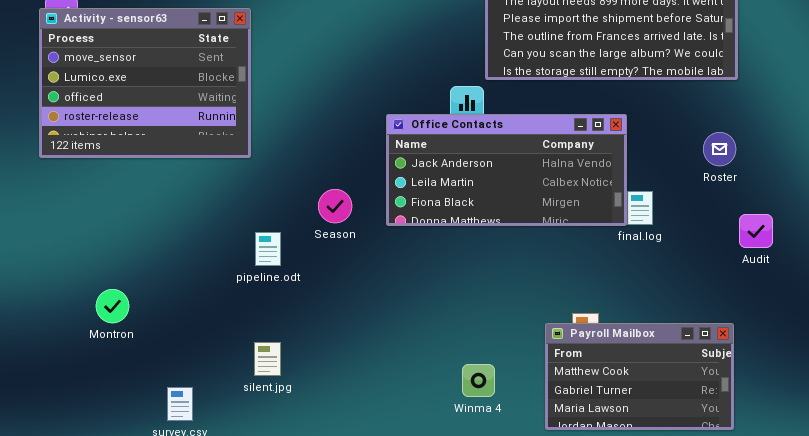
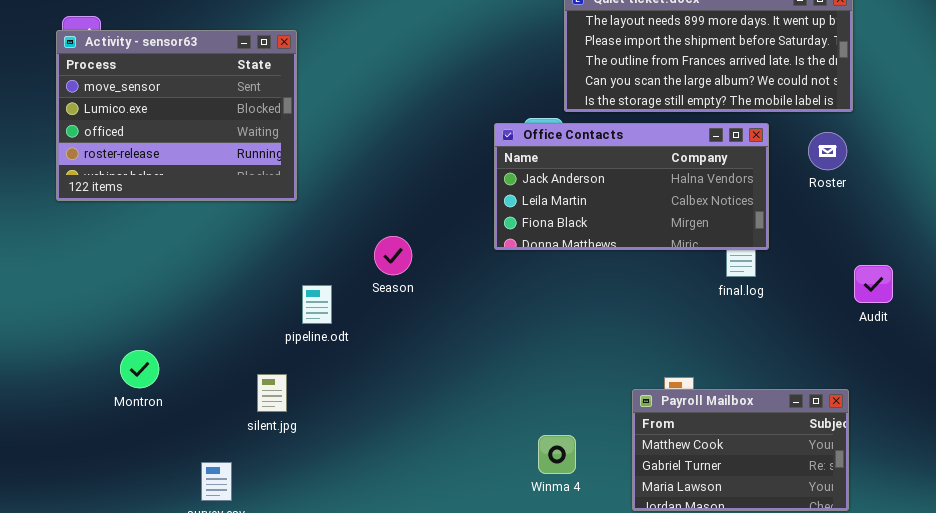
Office Contacts: [386,114,627,226] -> [494,123,769,250], moved
Roster: [703,132,736,166] -> [808,132,847,170], moved
silent.jpg: [254,342,281,376] -> [257,374,287,412], moved

